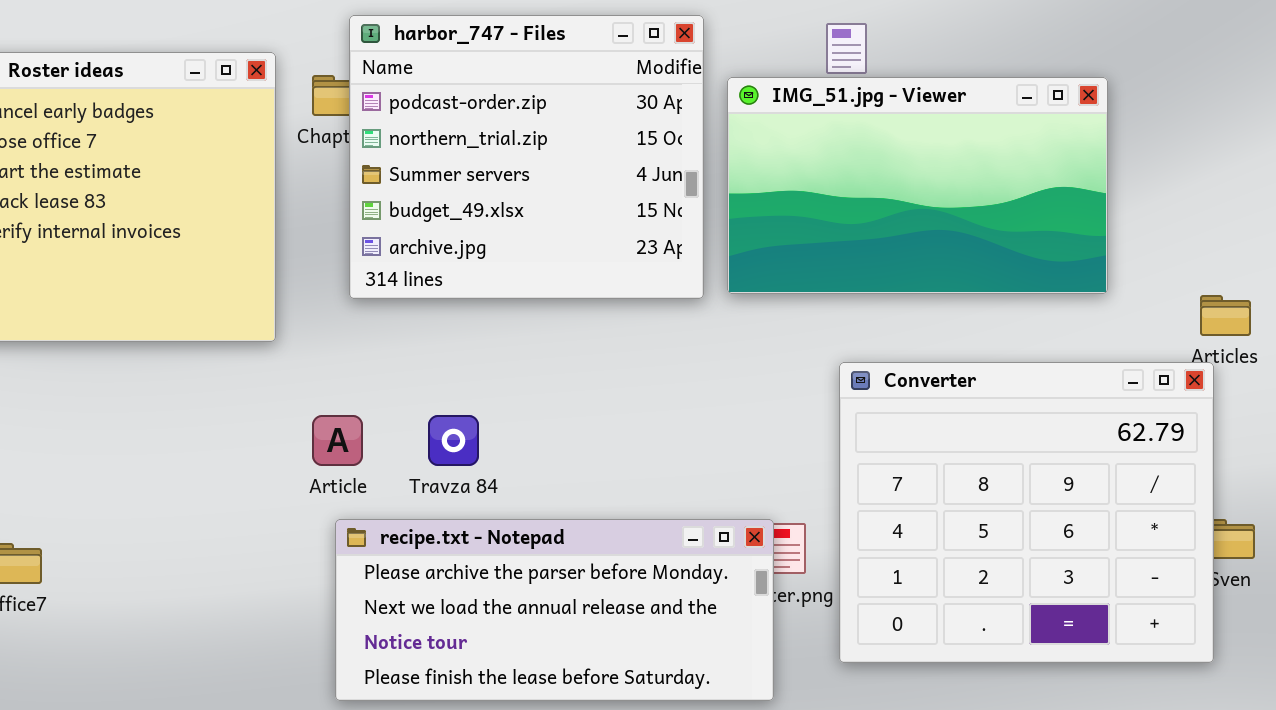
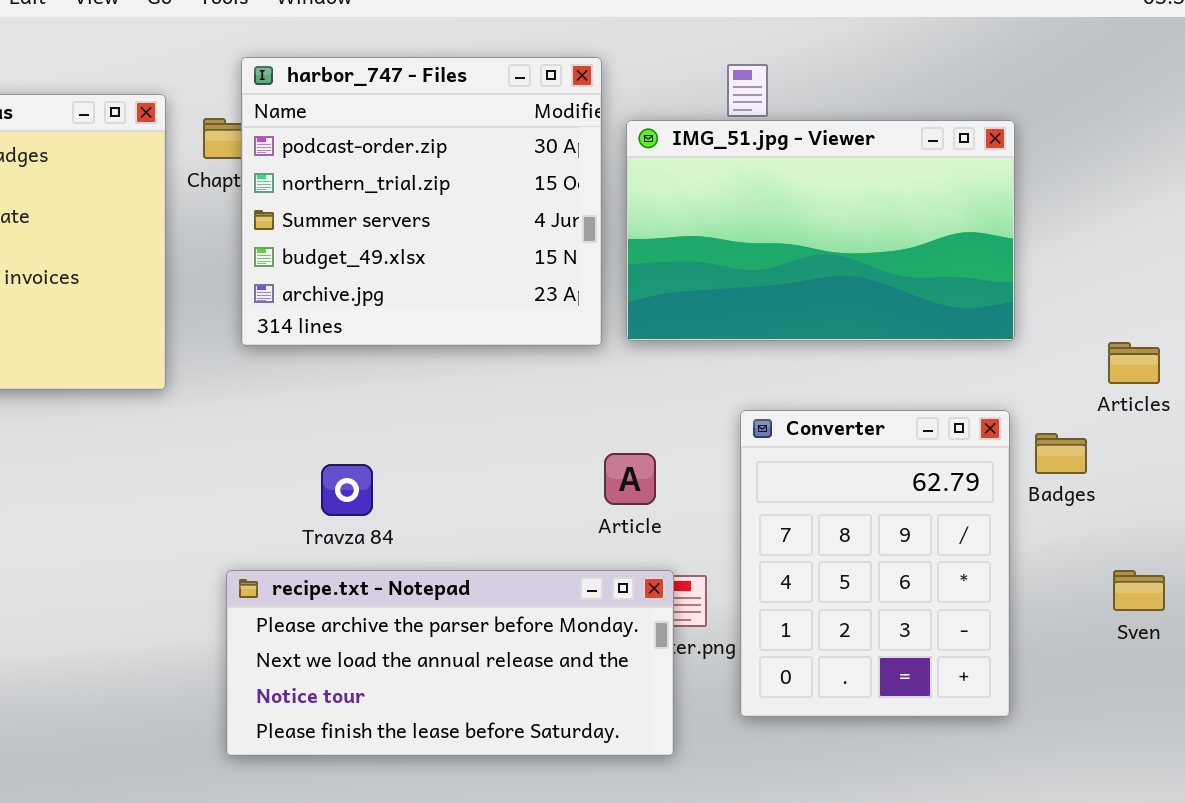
Converter: [839,362,1214,663] -> [740,410,1010,717], resized
Article: [312,415,363,466] -> [604,453,656,505], moved

